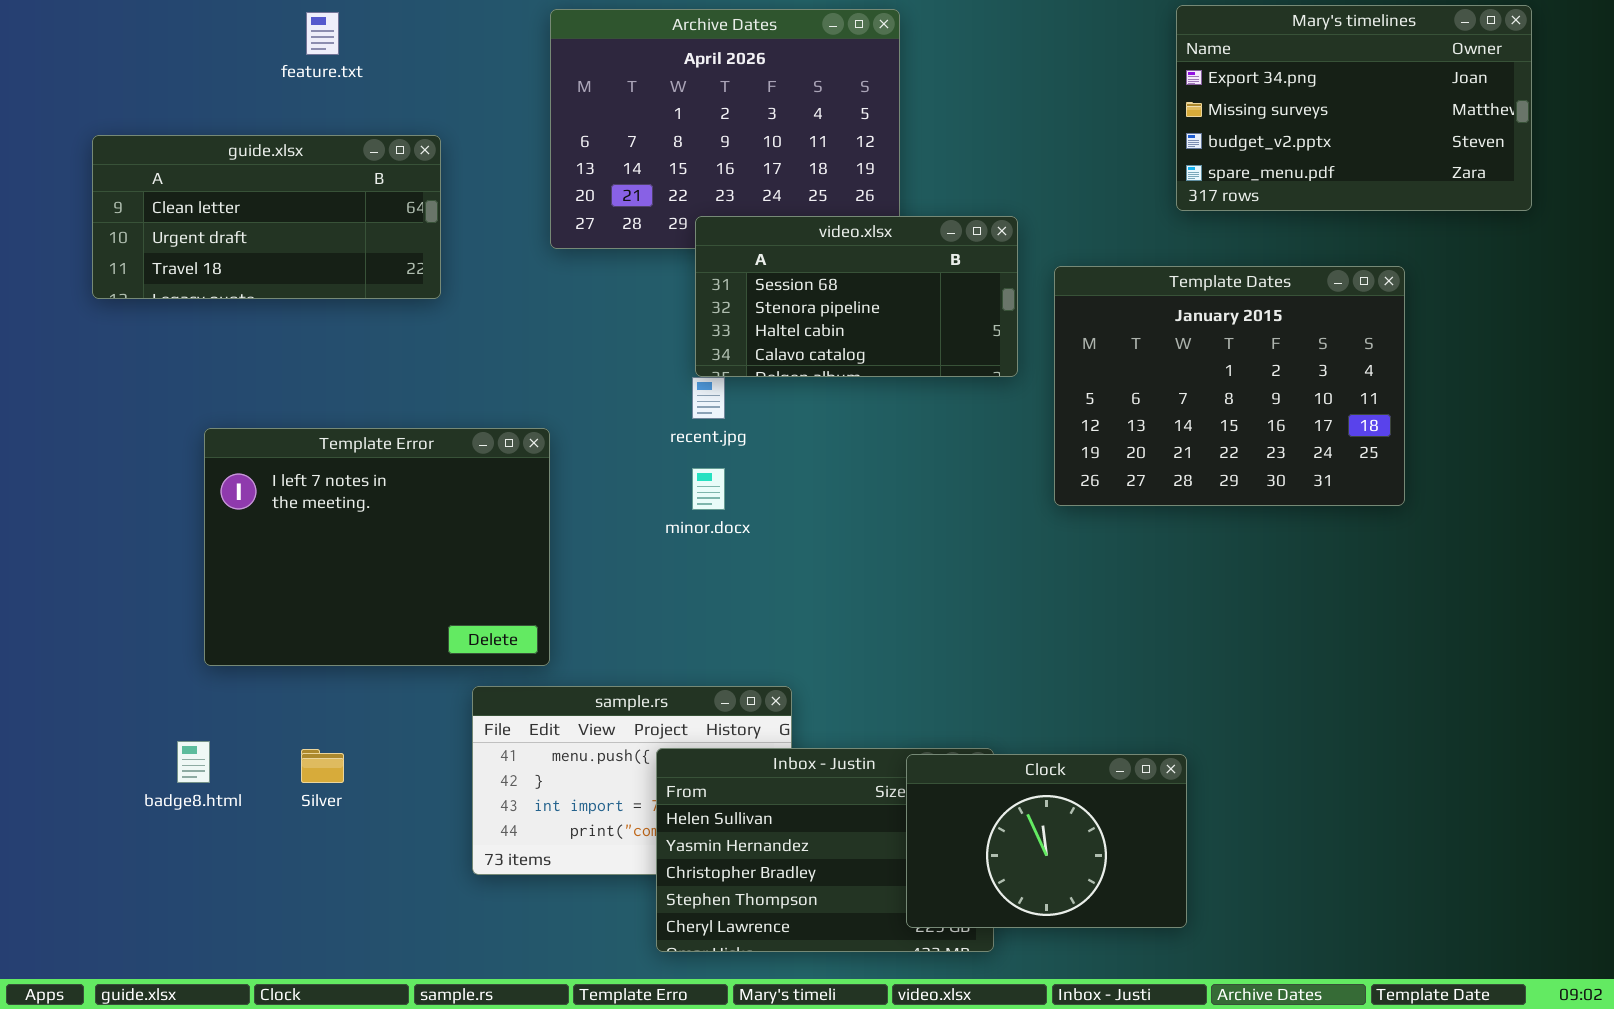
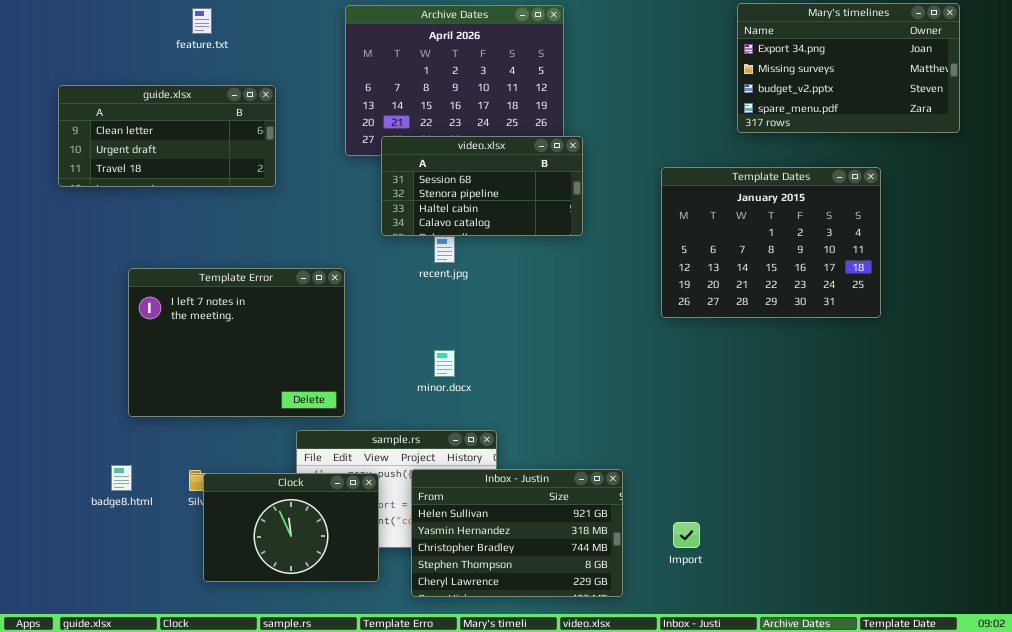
video.xlsx: [695,216,1018,377] -> [381,136,583,236], moved
minor.docx: [692,468,725,510] -> [434,350,455,377], moved
Clock: [906,754,1187,928] -> [203,473,379,582], moved

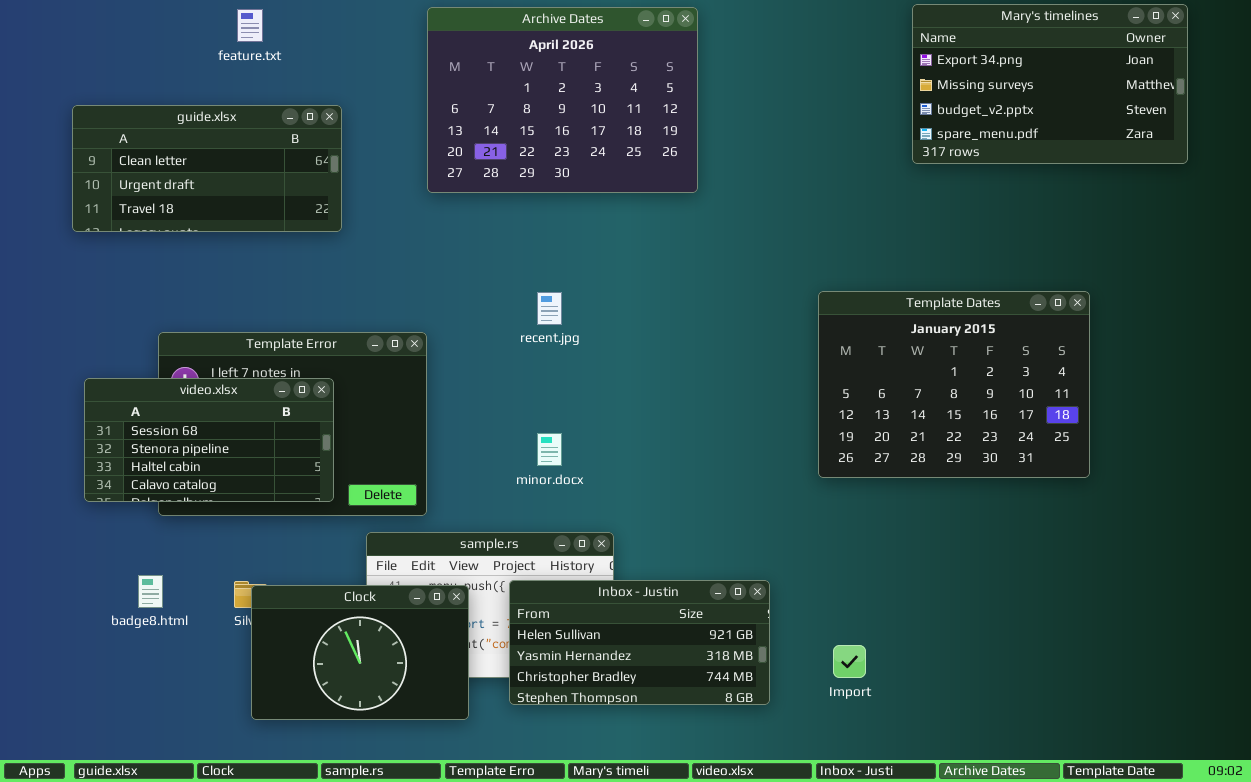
video.xlsx: [381,136,583,236] -> [84,378,334,502], moved
Template Dates: [661,167,881,318] -> [818,291,1090,478], moved
Inbox - Justin: [411,469,623,597] -> [509,580,770,705], resized

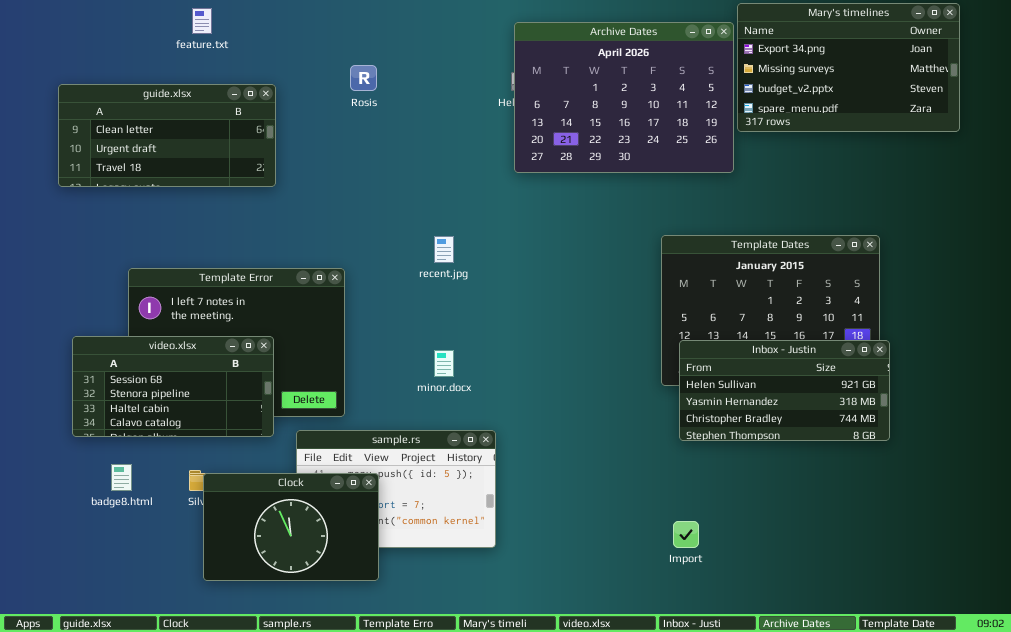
Archive Dates: [427,7,698,193] -> [514,22,734,173], moved
video.xlsx: [84,378,334,502] -> [72,336,274,437], moved
Inbox - Justin: [509,580,770,705] -> [679,340,890,441], moved

